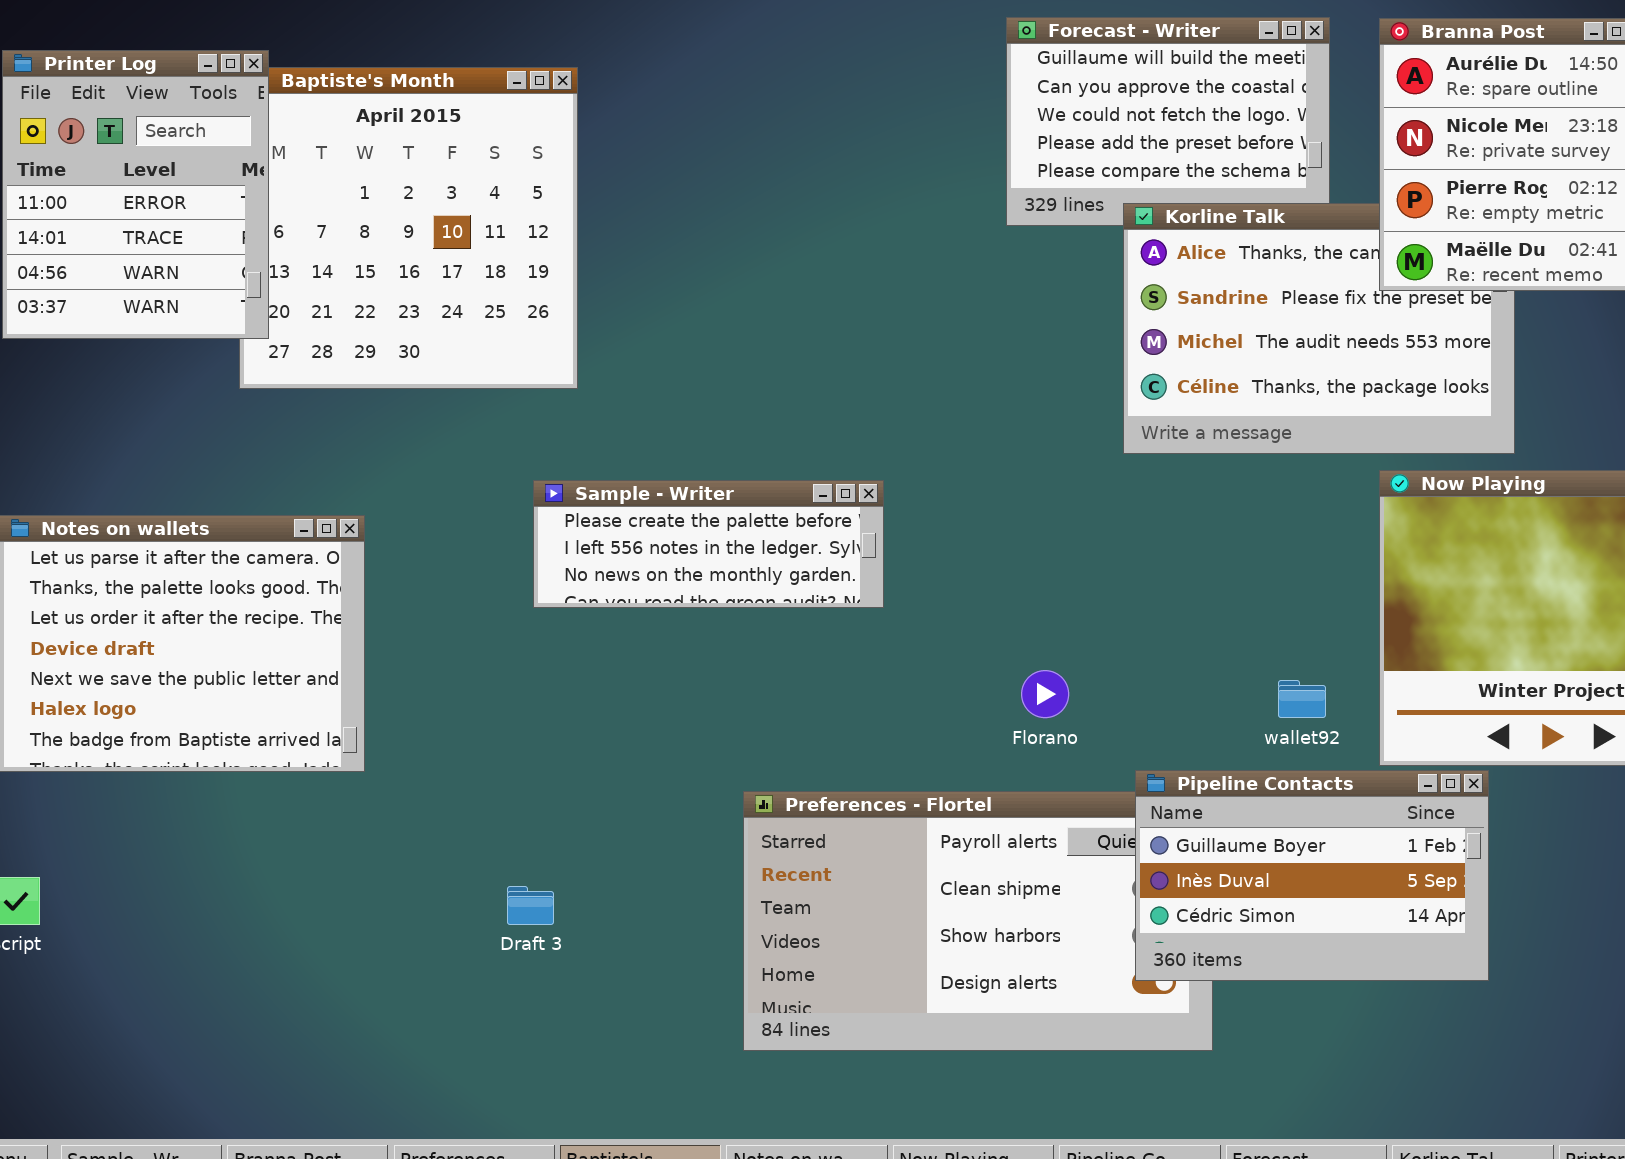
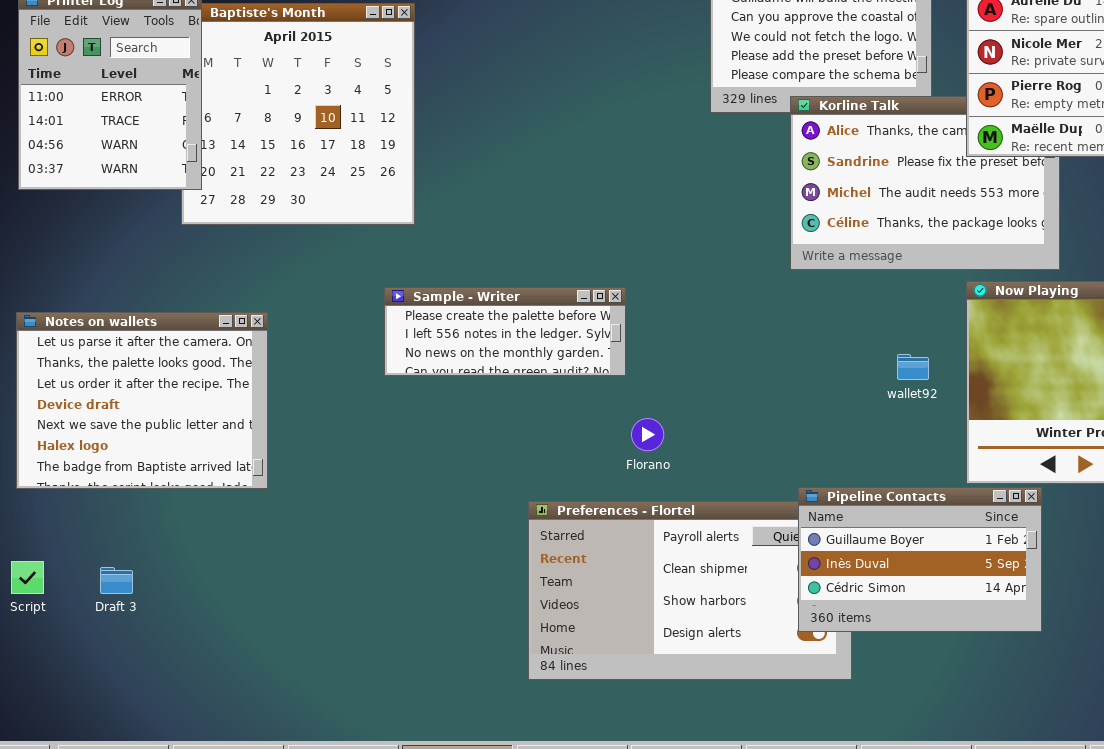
Florano: [1021,670,1069,718] -> [631,418,664,451], moved
wallet92: [1278,680,1326,718] -> [897,354,929,380], moved
Draft 3: [507,886,554,925] -> [100,567,133,594], moved

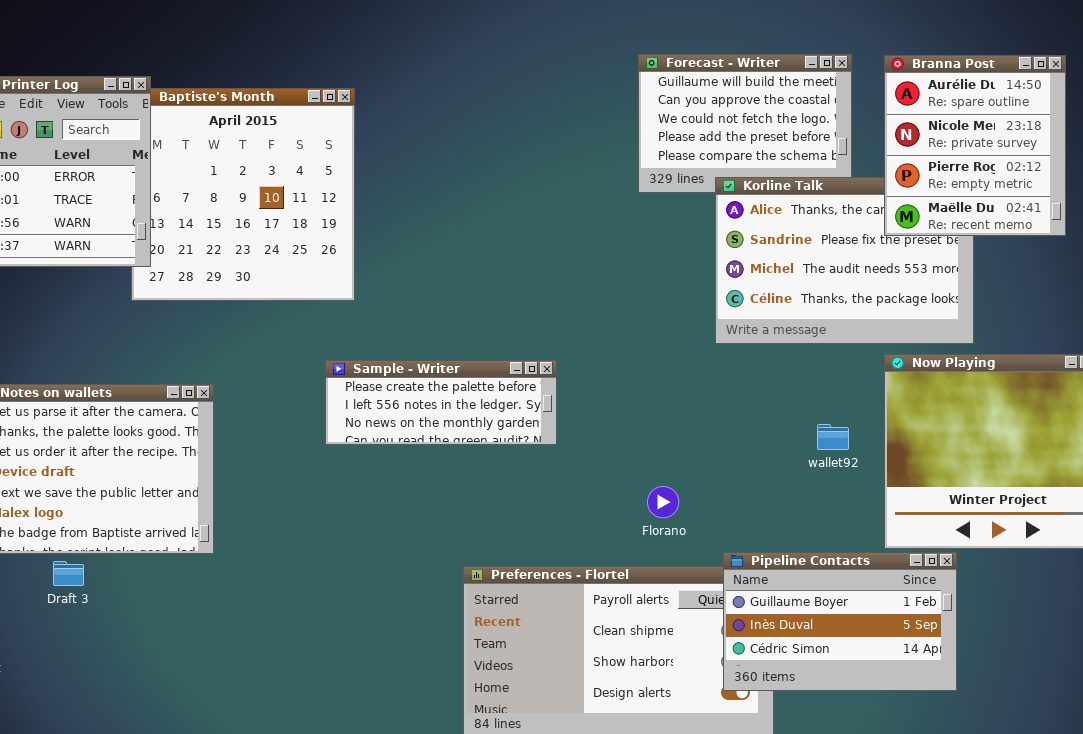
Florano: [631,418,664,451] -> [647,486,679,518], moved
Draft 3: [100,567,133,594] -> [53,561,84,586], moved

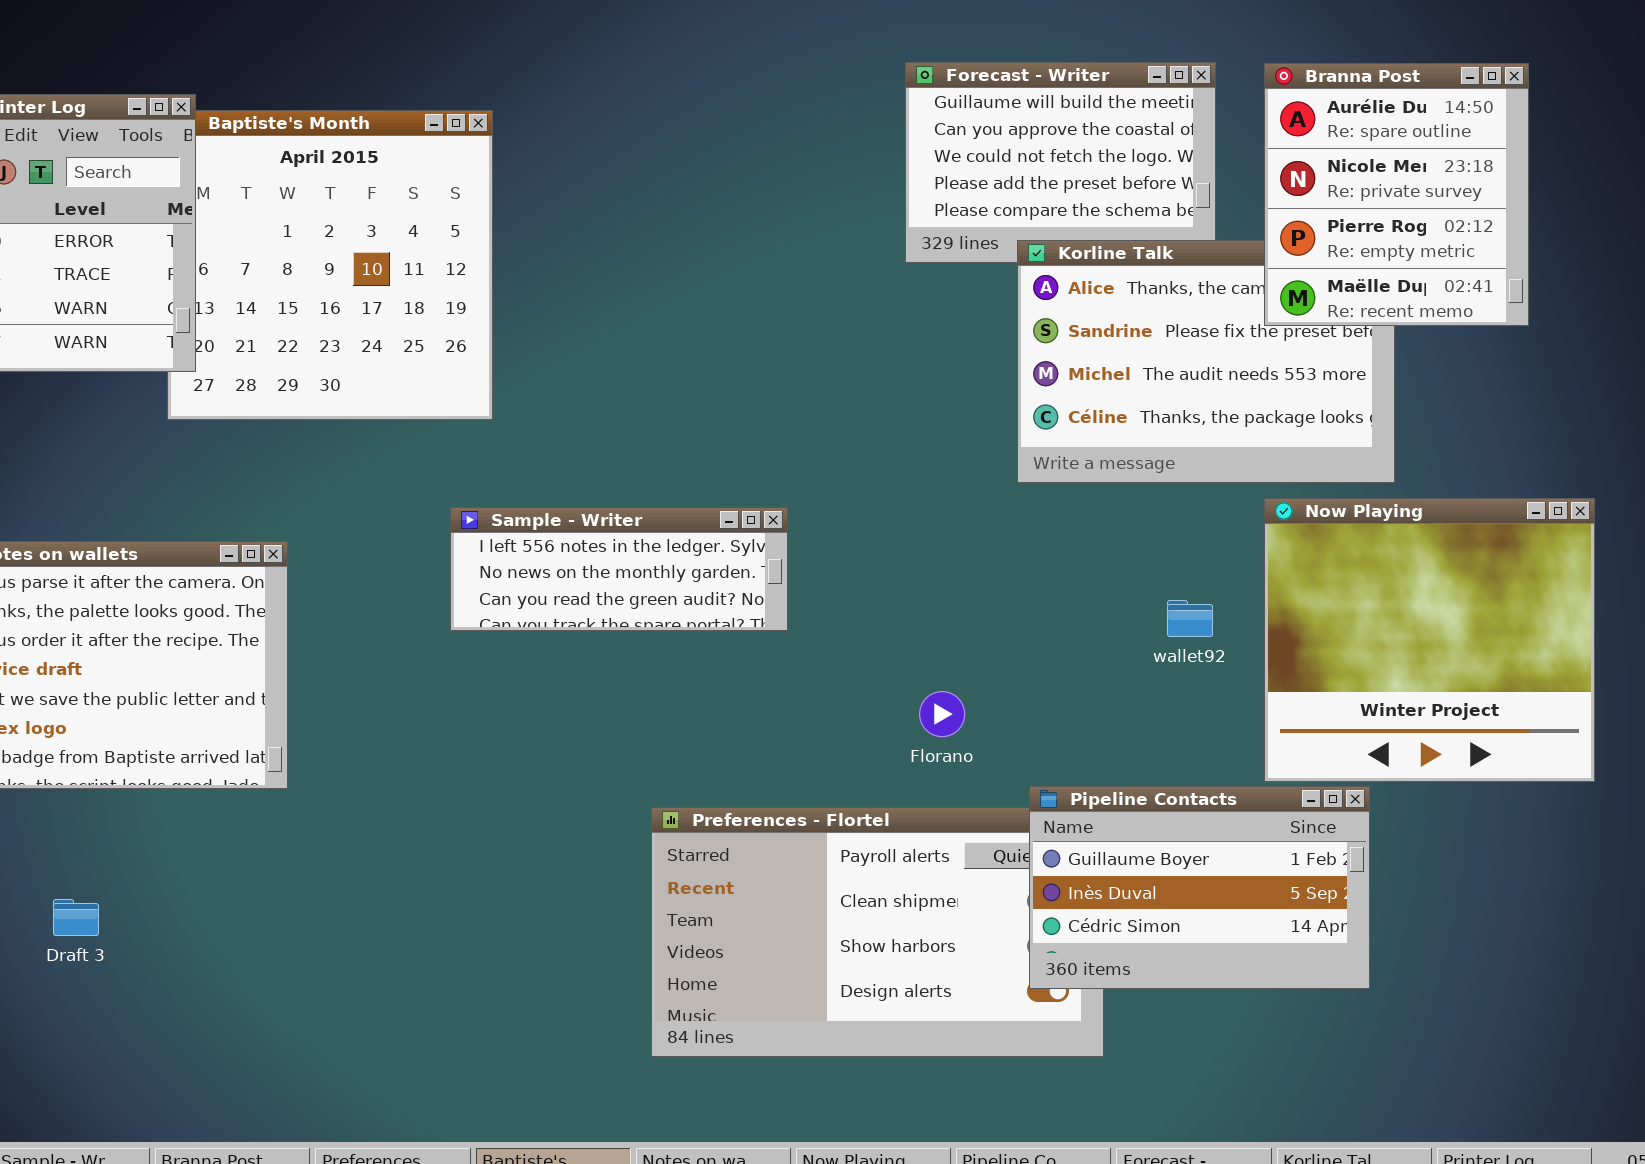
Sample - Writer: [325,360,557,445] -> [450,507,788,631], scrolled down 1 row
Draft 3: [53,561,84,586] -> [53,899,99,936], moved

